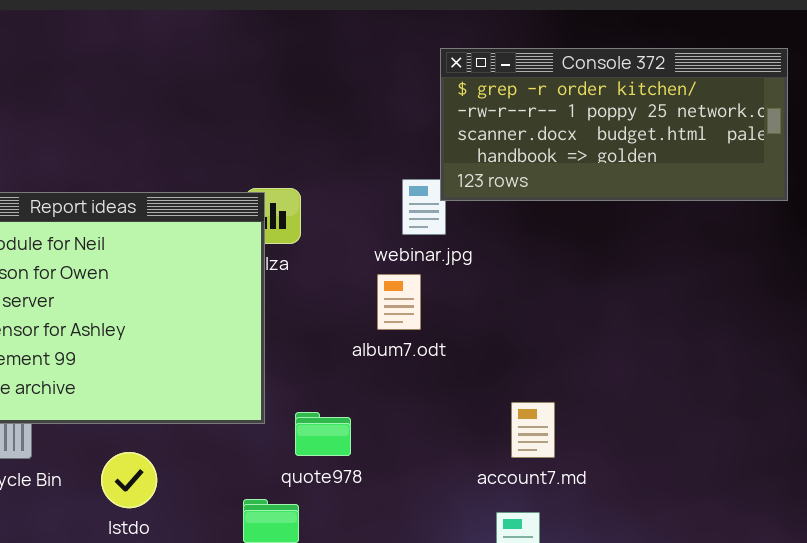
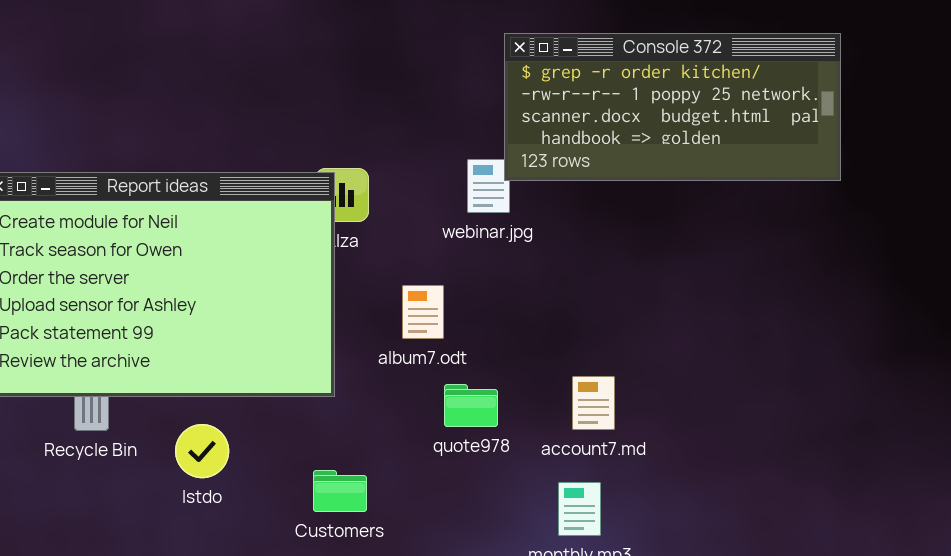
album7.odt: [377,274,421,330] -> [402,285,444,339], moved
quote978: [295,412,351,456] -> [444,384,498,427], moved

